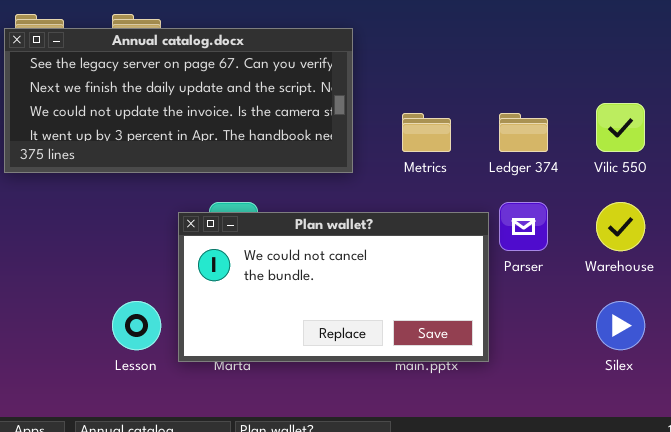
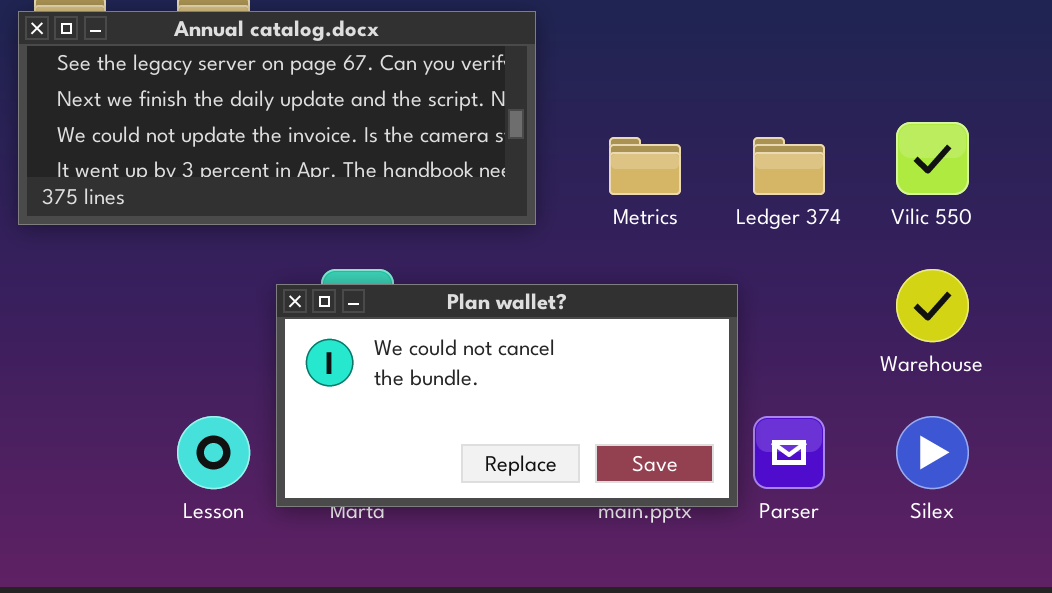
Parser: [499,202,548,251] -> [753,416,825,489], moved

